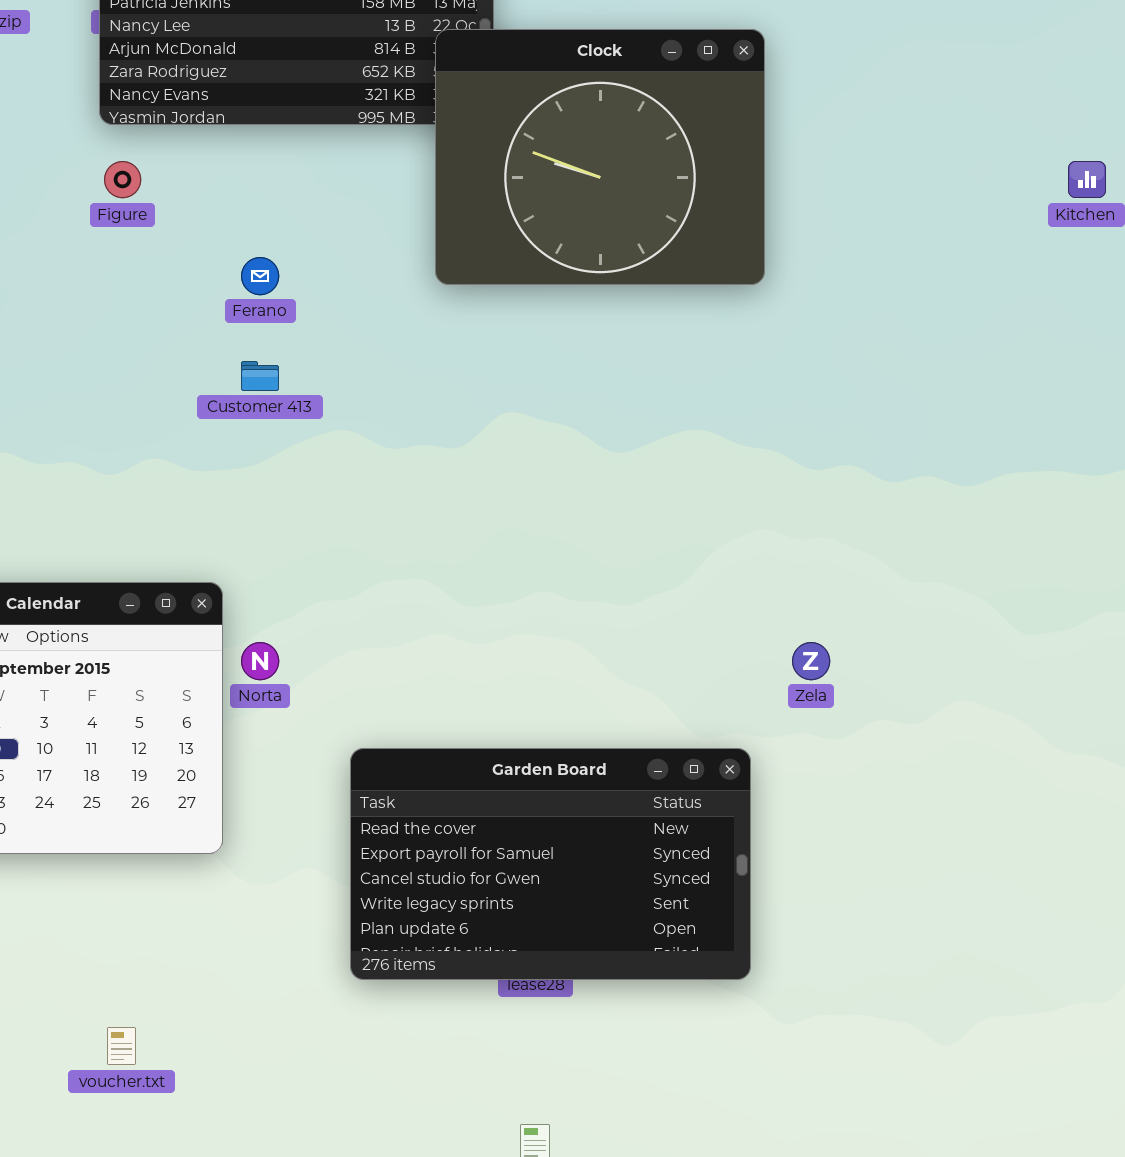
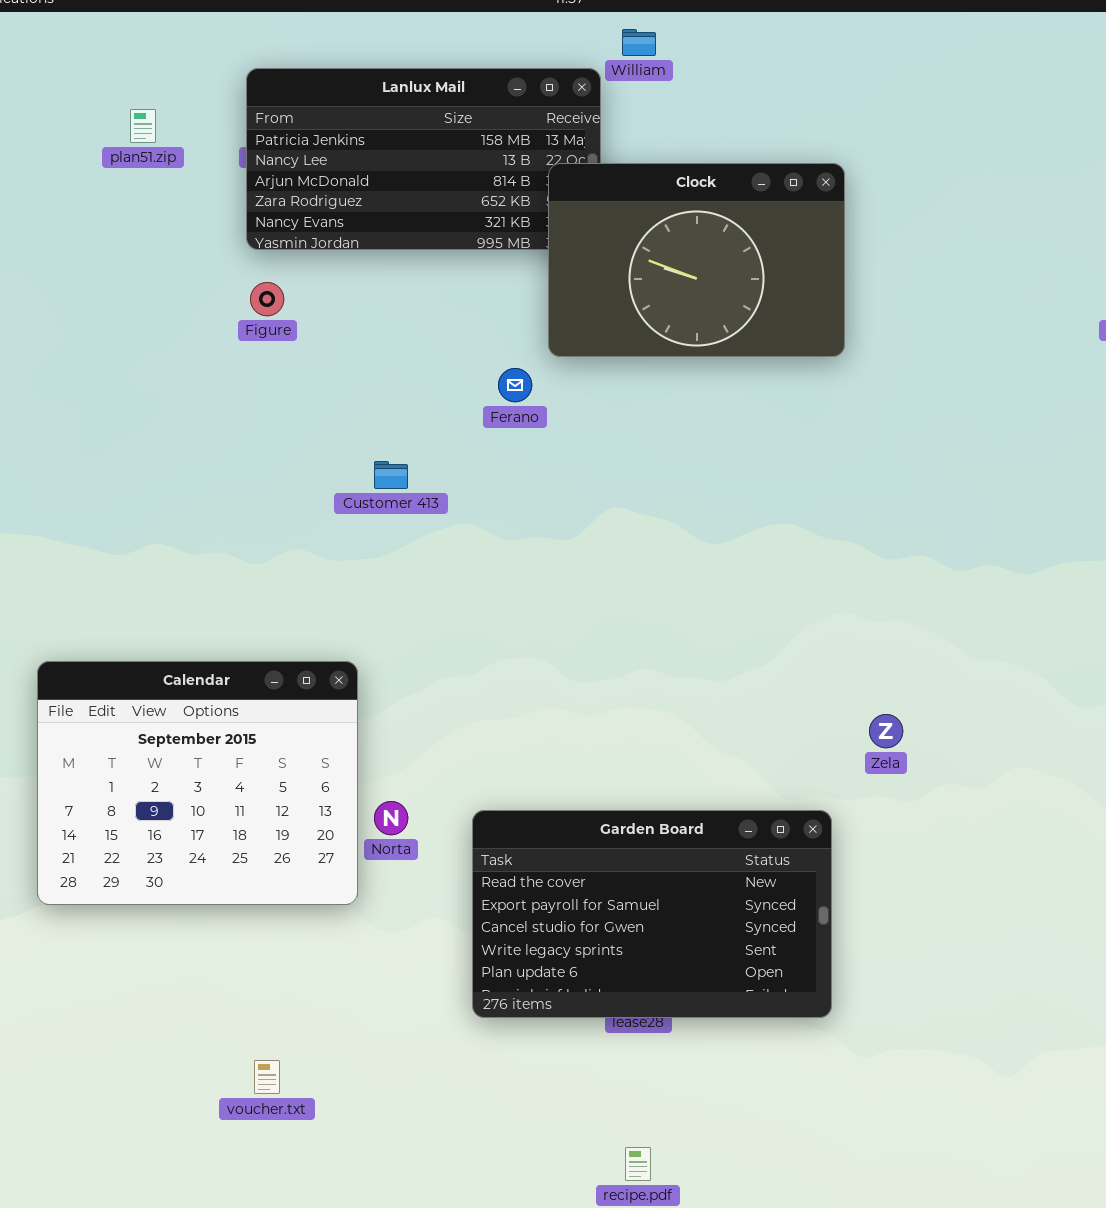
Clock: [435,29,765,285] -> [548,163,845,357], resized
Ferano: [241,257,279,295] -> [498,368,532,402], moved
Norta: [241,642,279,680] -> [374,801,408,835], moved

